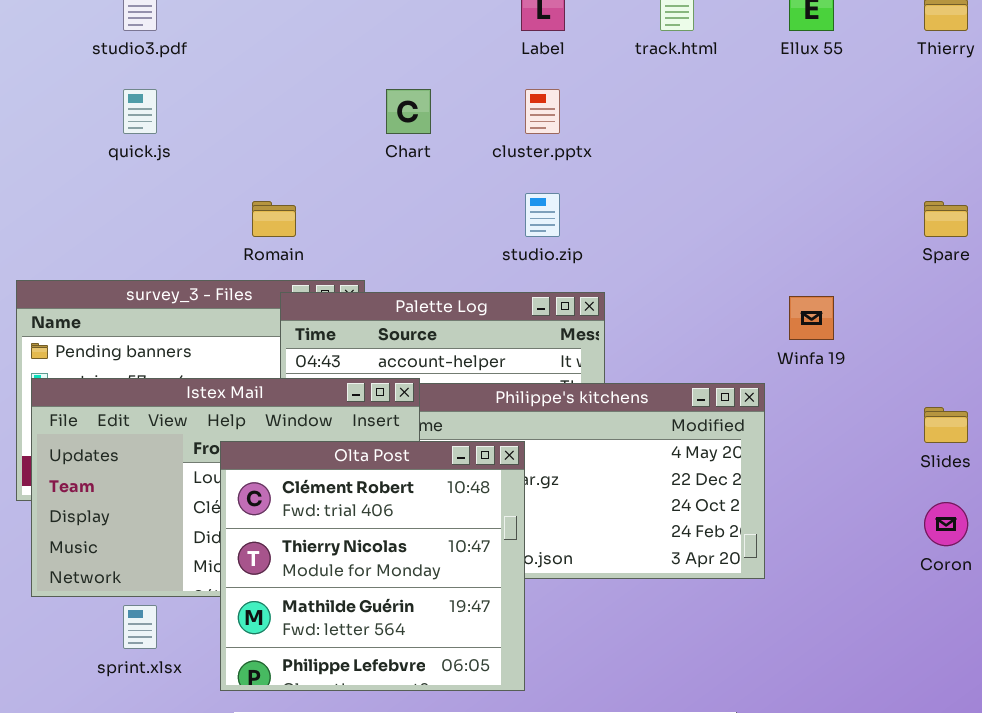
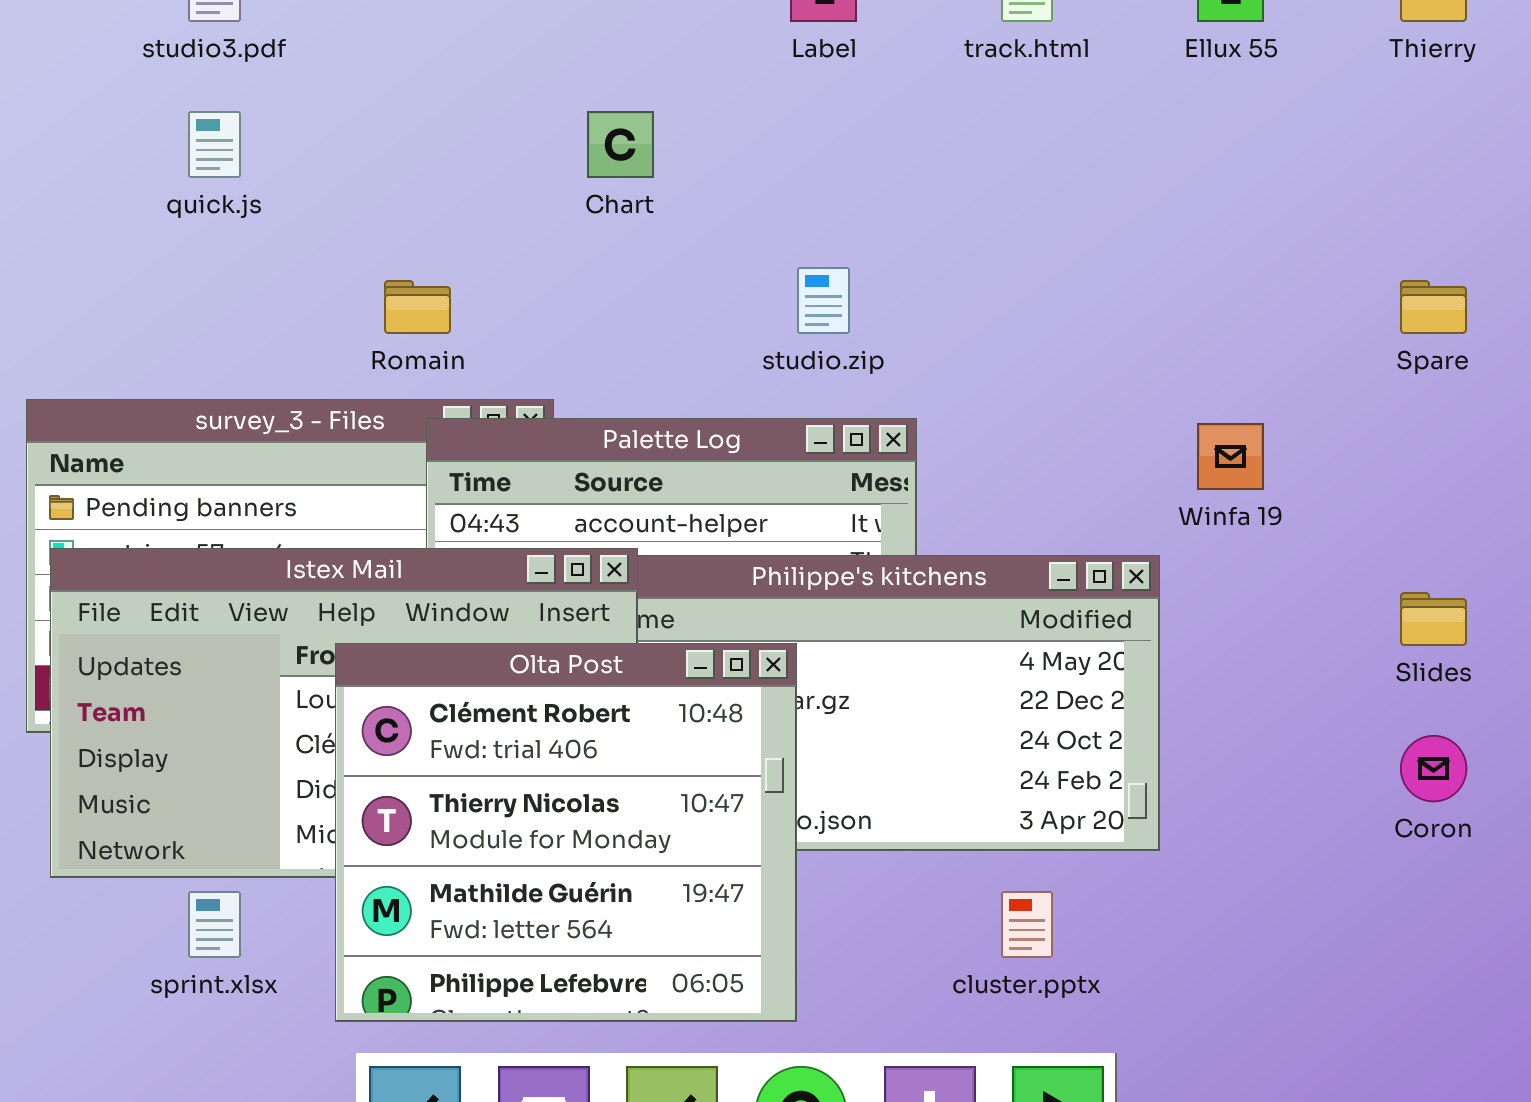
cluster.pptx: [525,89,560,134] -> [1001,891,1053,958], moved

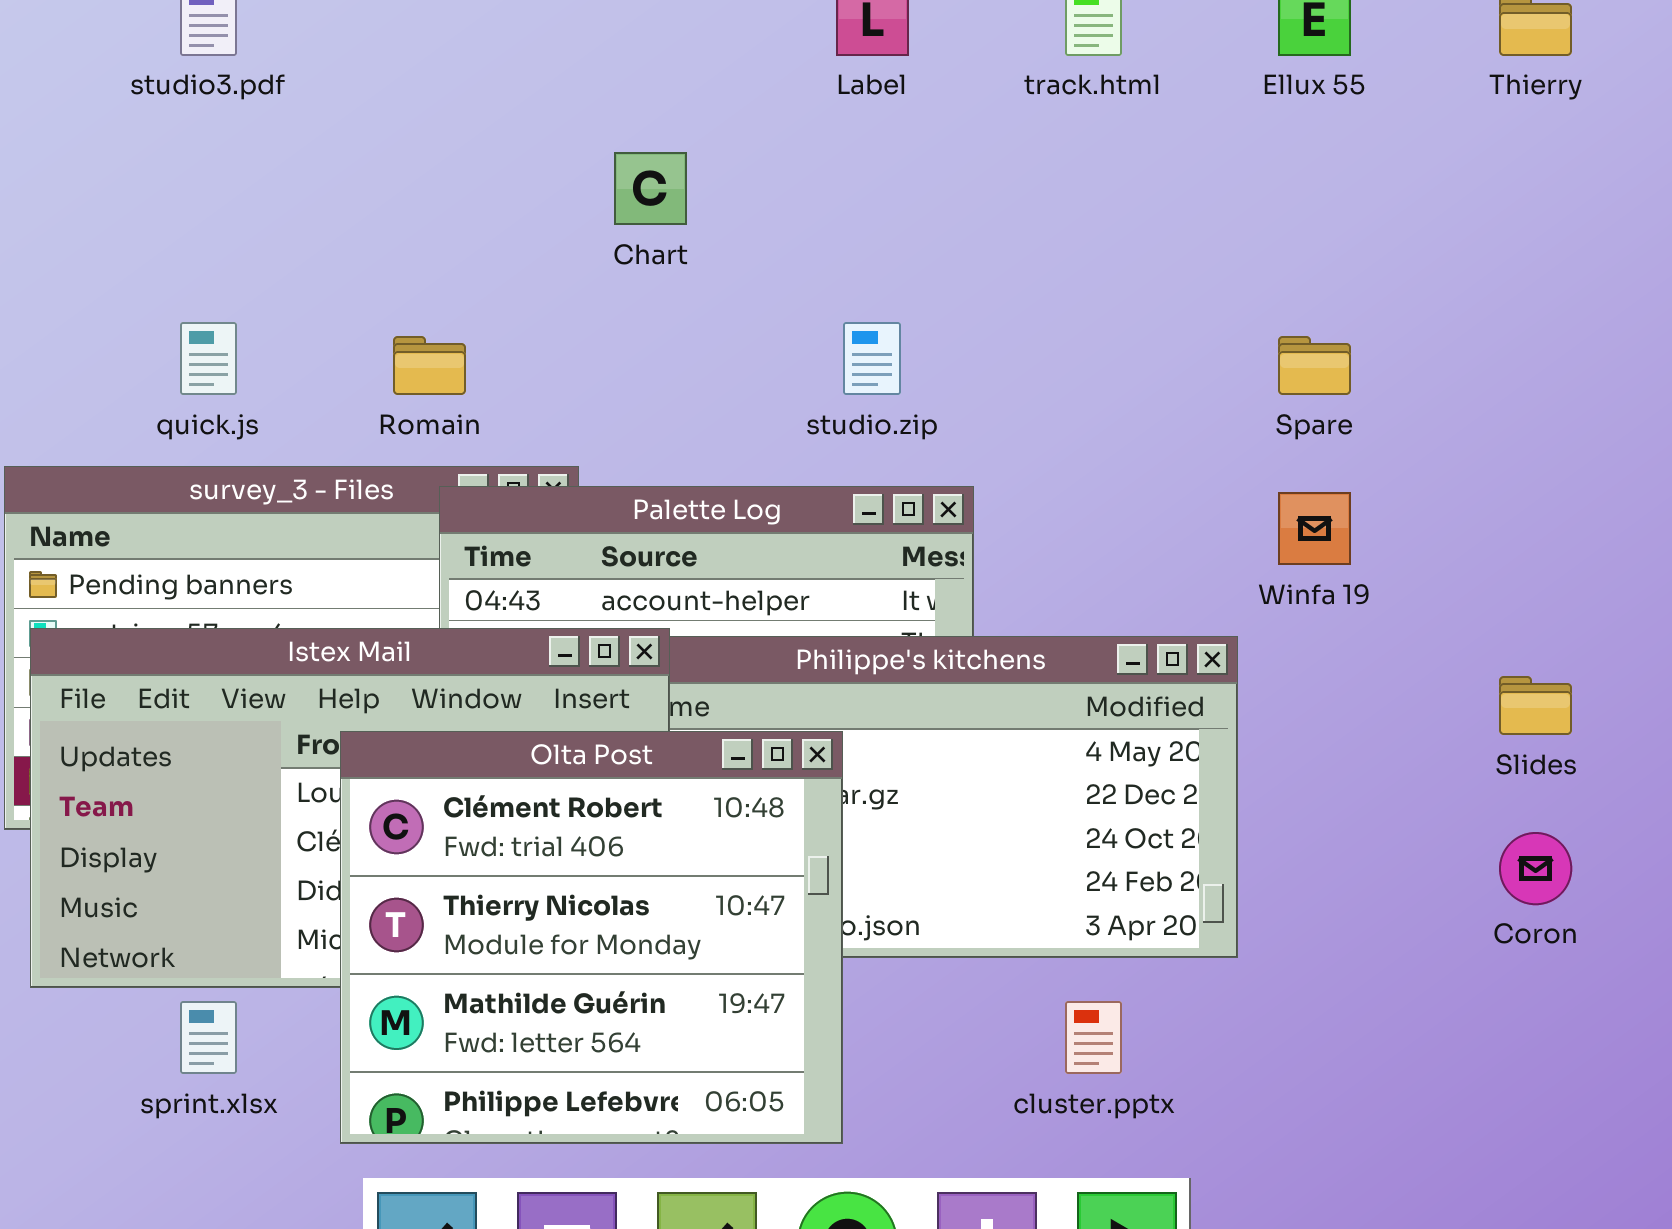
quick.js: [188,111,241,178] -> [180,322,237,395], moved
Spare: [1400,280,1467,334] -> [1278,336,1351,395], moved

